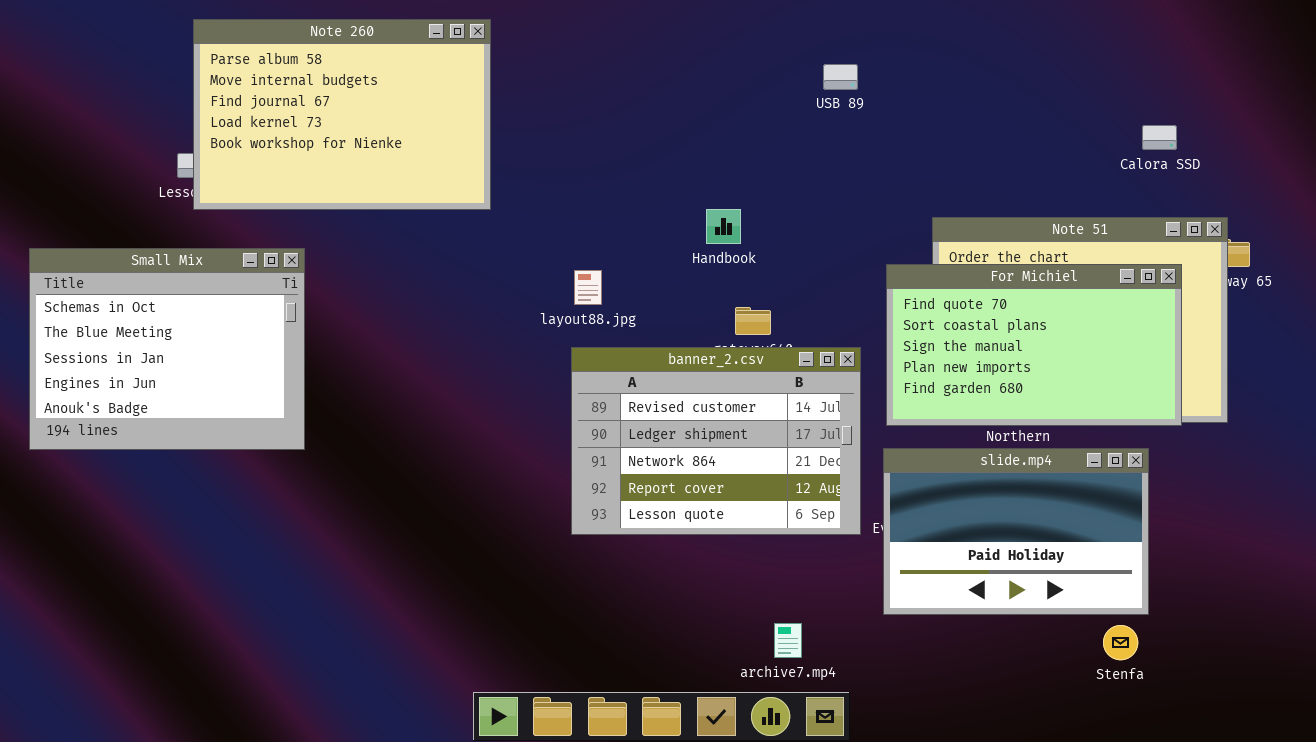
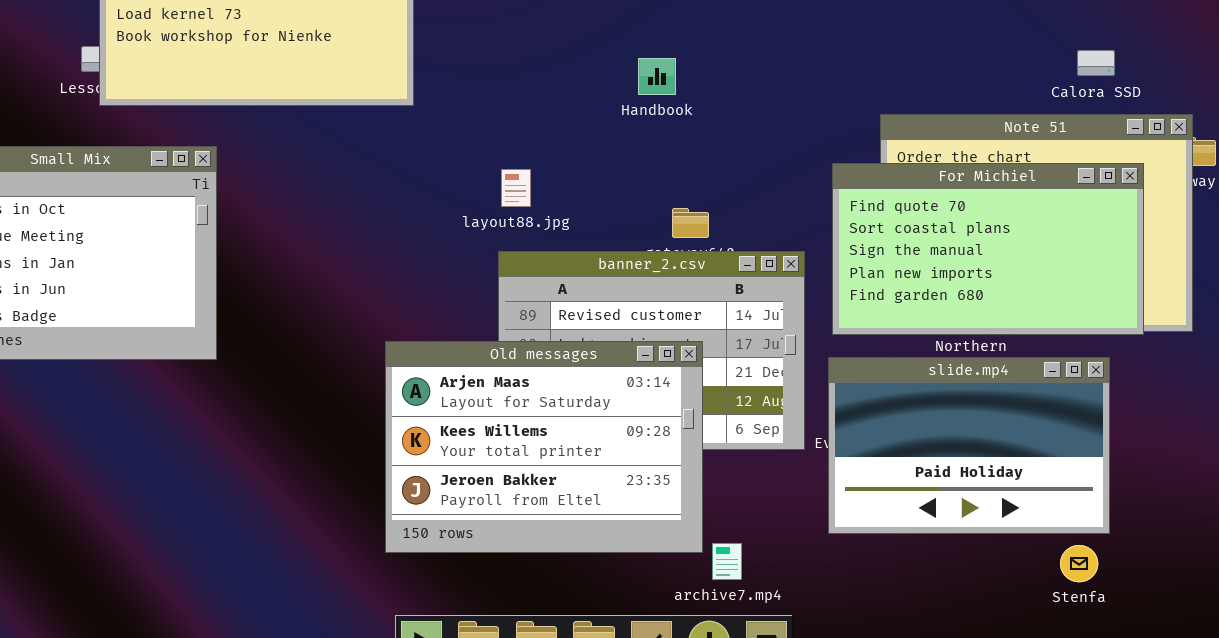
Calora SSD: [1142,125,1177,150] -> [1077,50,1115,76], moved
Handbook: [706,209,741,244] -> [638,58,676,95], moved
Old messages: none -> [385,341,703,553], opened

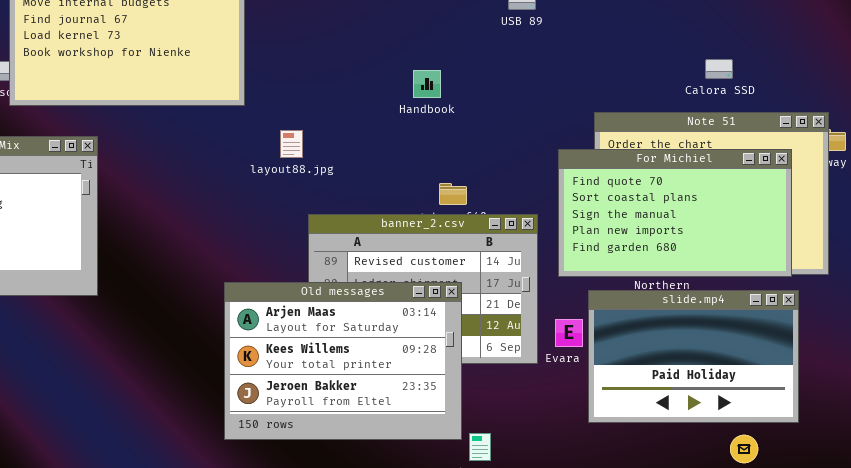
Calora SSD: [1077,50,1115,76] -> [705,59,733,79], moved
layout88.jpg: [501,169,531,207] -> [280,130,303,158], moved
slide.mp4: [828,357,1110,534] -> [588,290,799,423], moved

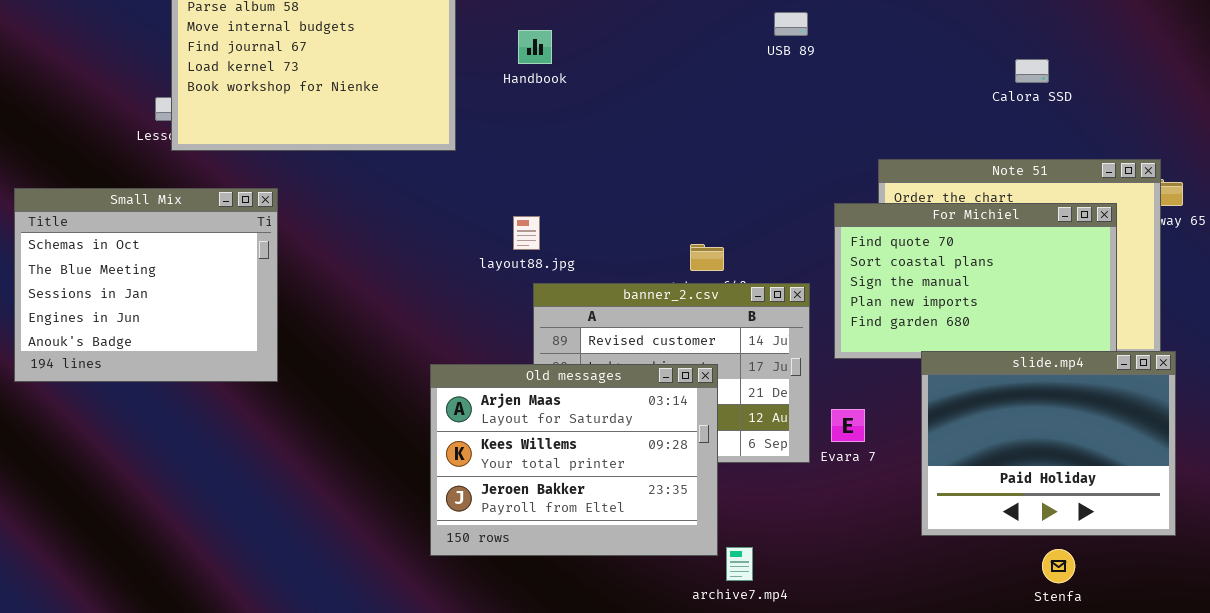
Calora SSD: [705,59,733,79] -> [1015,59,1049,83], moved
Handbook: [413,70,441,98] -> [518,30,552,64], moved
layout88.jpg: [280,130,303,158] -> [513,216,540,250], moved
slide.mp4: [588,290,799,423] -> [921,351,1176,536], moved, resized

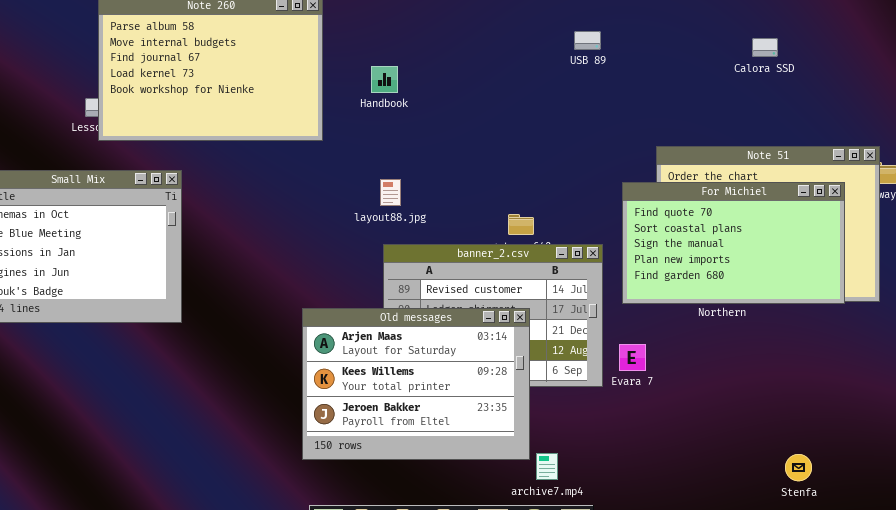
Handbook: [518,30,552,64] -> [371,66,398,93], moved
Calora SSD: [1015,59,1049,83] -> [752,38,778,57], moved
layout88.jpg: [513,216,540,250] -> [380,179,401,206], moved
slide.mp4: [921,351,1176,536] -> none, closed

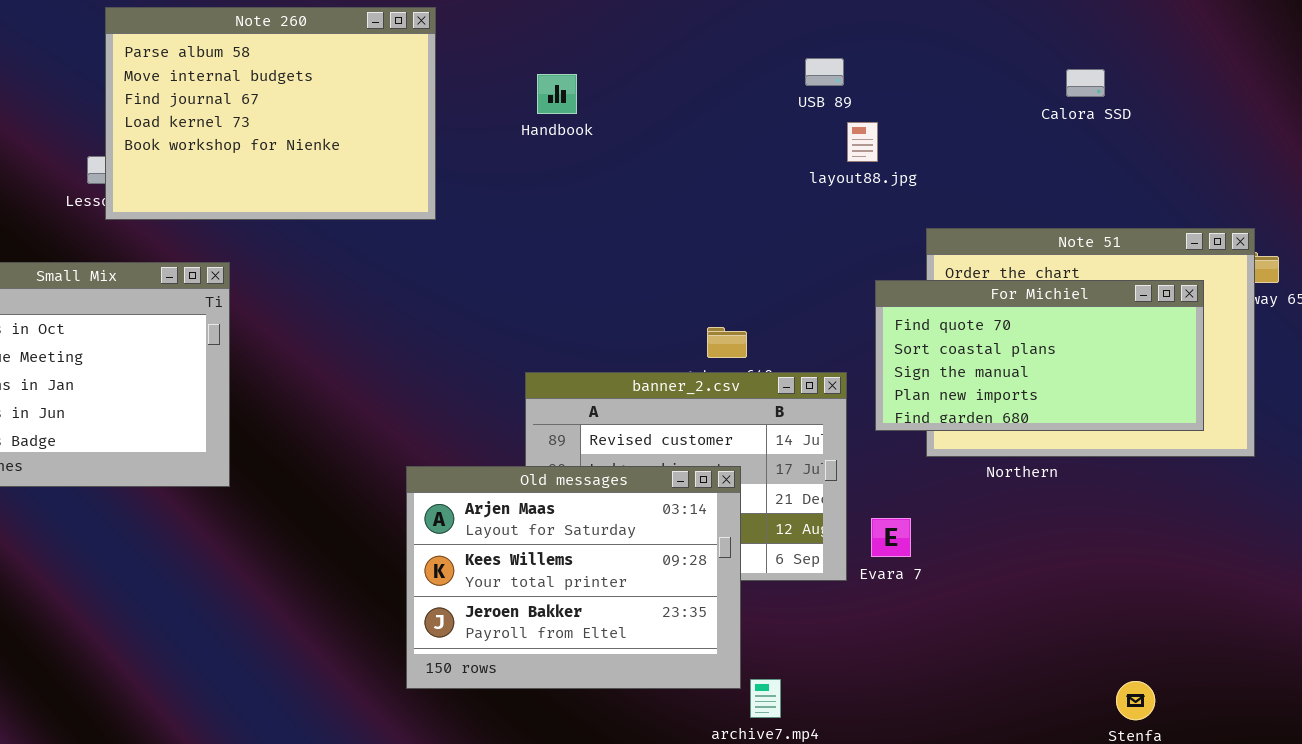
Handbook: [371,66,398,93] -> [537,74,577,114], moved
layout88.jpg: [380,179,401,206] -> [847,122,878,162], moved
For Michiel: [622,182,845,304] -> [875,280,1204,431], resized

